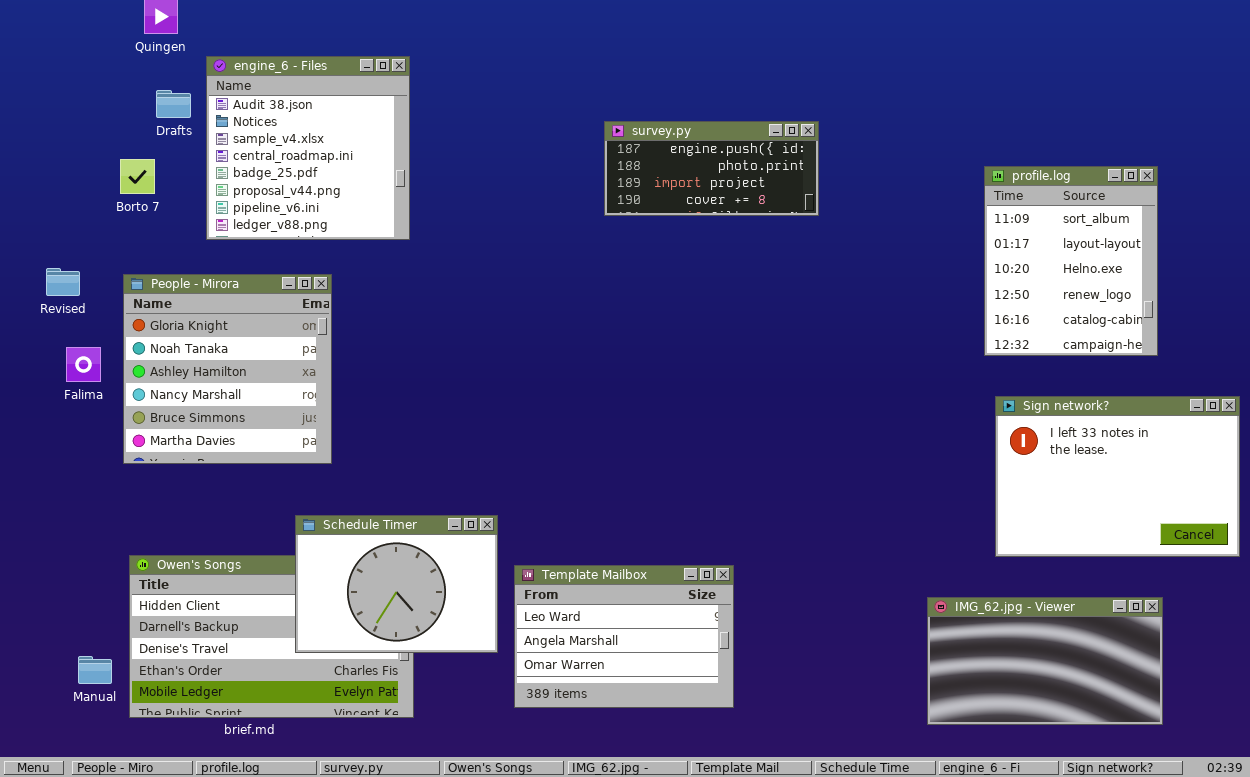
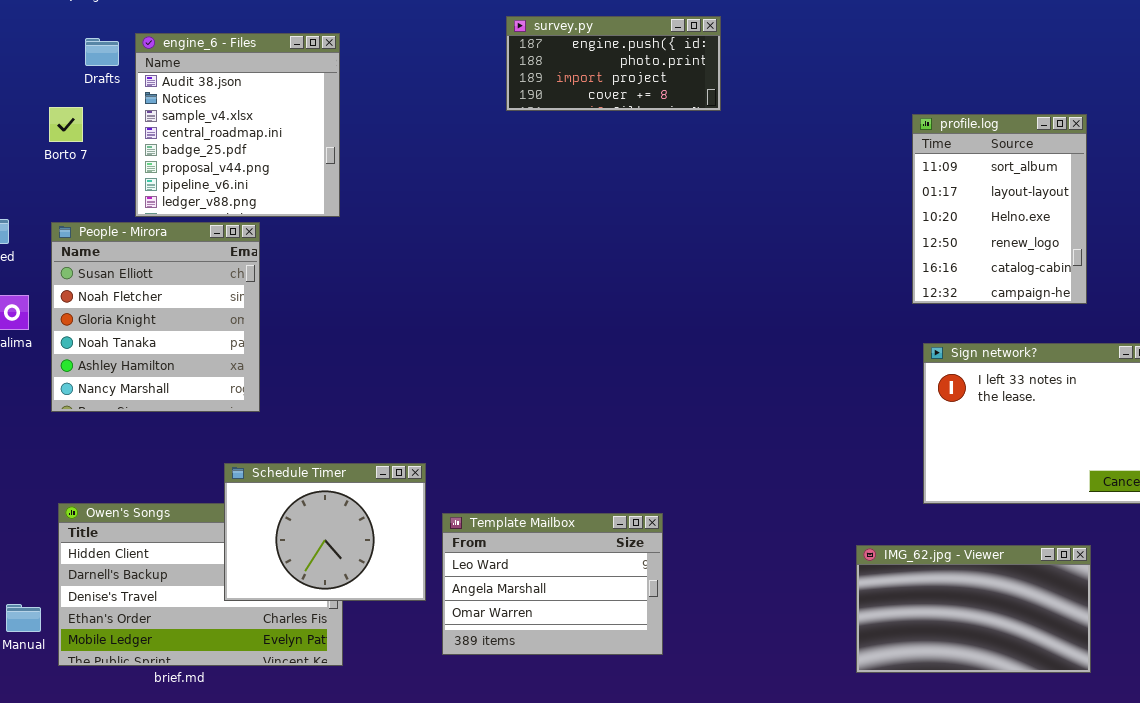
engine_6 - Files: [206,56,410,240] -> [135,33,340,217], moved
survey.py: [604,121,819,216] -> [506,16,721,111], moved
People - Mirora: [123,274,332,464] -> [51,222,260,412], scrolled up 2 rows

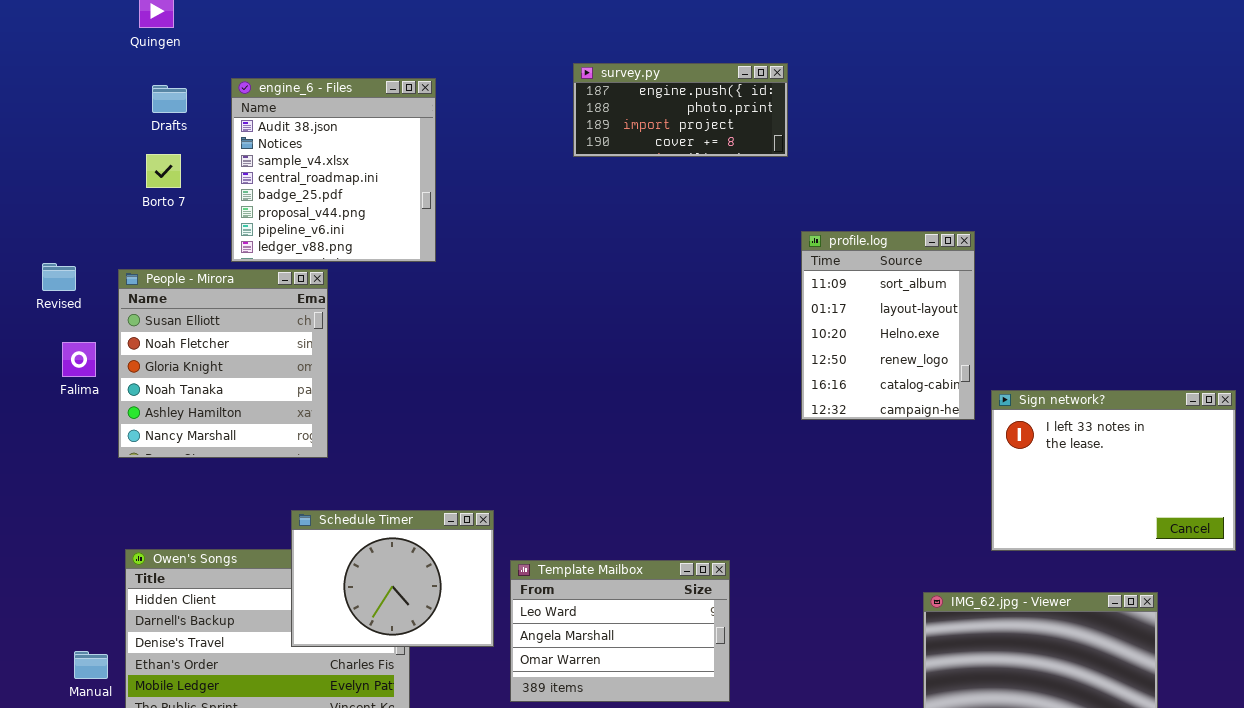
engine_6 - Files: [135,33,340,217] -> [231,78,436,262], moved
Borto 7: [49,107,83,142] -> [146,154,181,188], moved
profile.log: [912,114,1087,304] -> [801,231,975,420], moved

